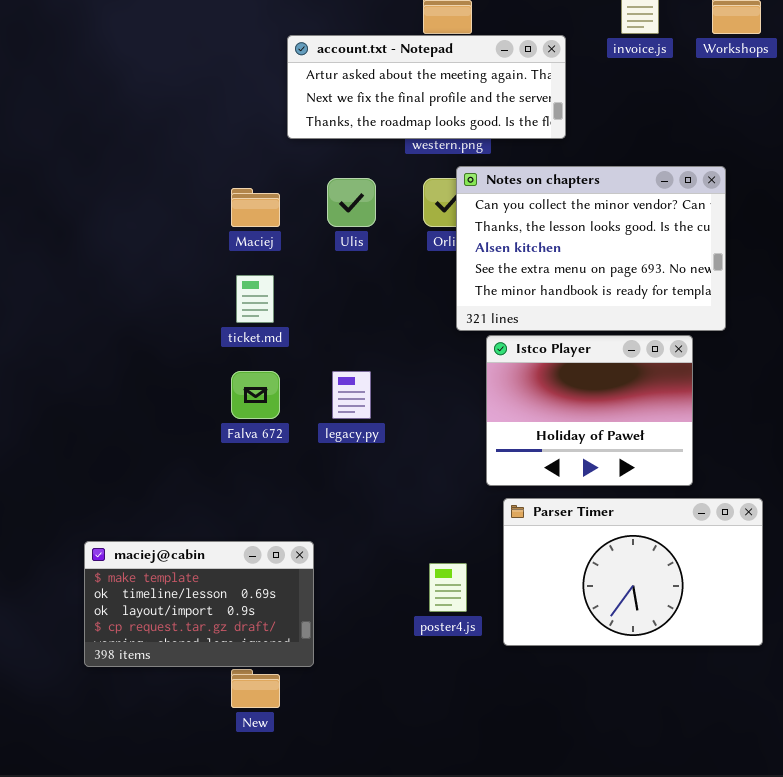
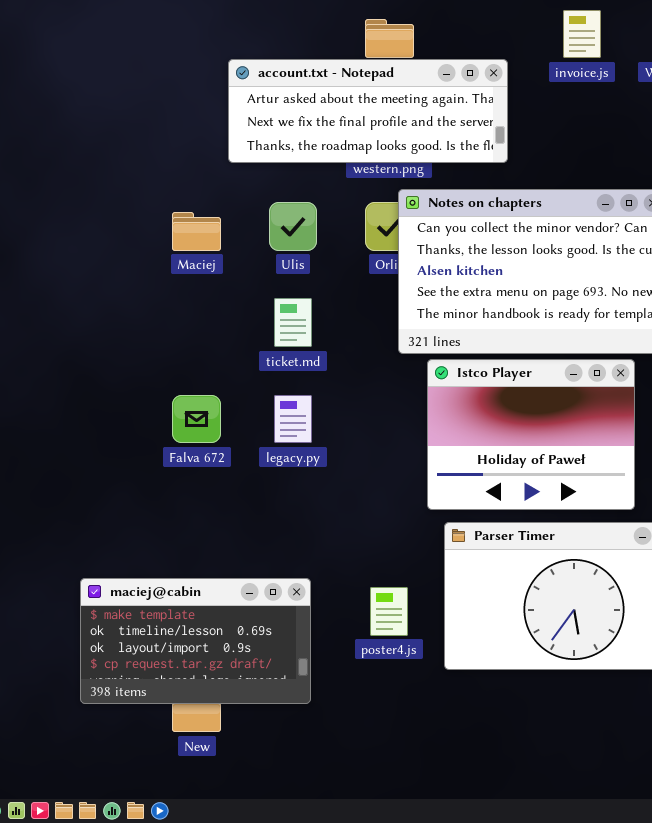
ticket.md: [236,275,274,323] -> [274,298,312,347], moved
maciej@cabin: [84,541,314,667] -> [80,578,311,704], moved

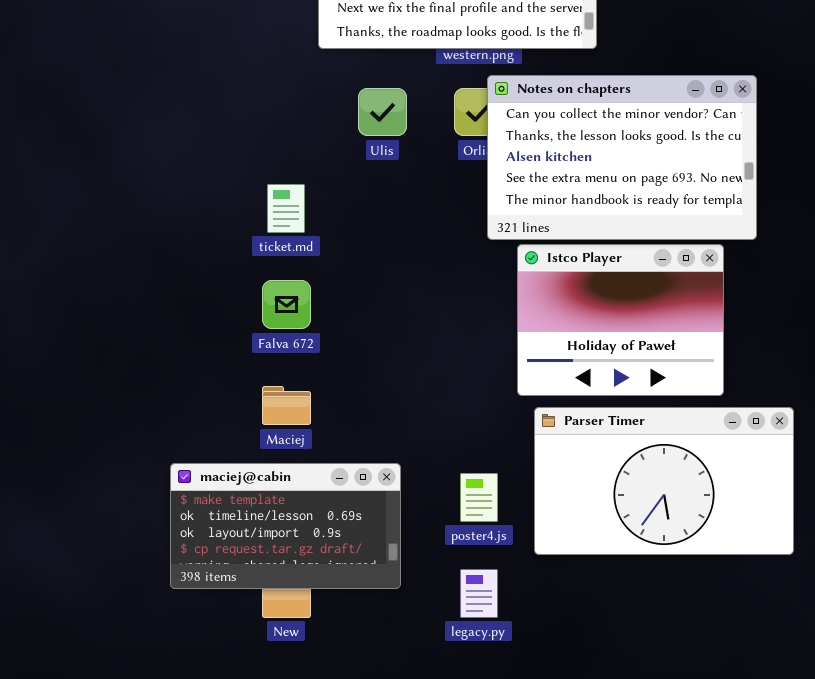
Maciej: [172,212,221,251] -> [262,386,311,425], moved
ticket.md: [274,298,312,347] -> [267,184,305,233], moved
legacy.py: [274,395,312,443] -> [460,569,498,618], moved

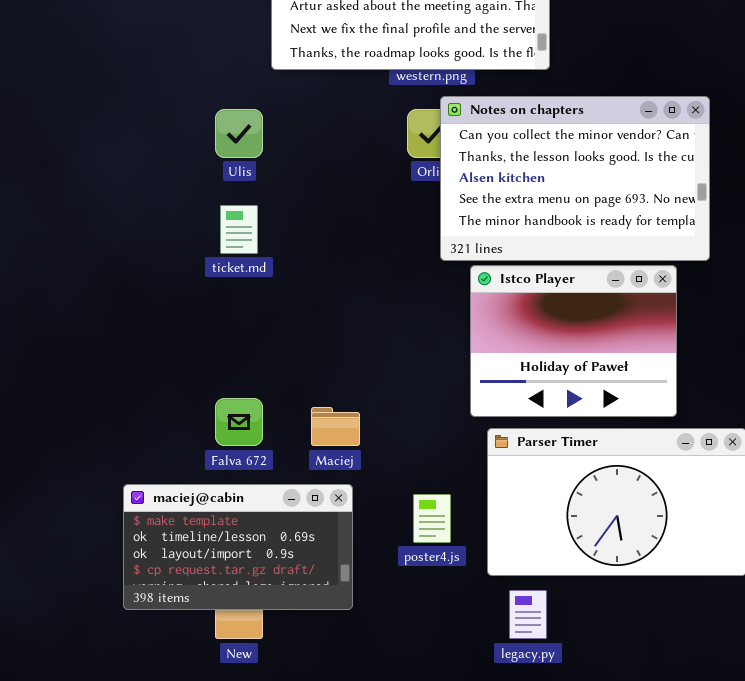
Ulis: [358,88,407,136] -> [215,109,263,158], moved
Falva 672: [262,280,311,329] -> [215,398,263,446], moved
Maciej: [262,386,311,425] -> [311,407,360,446], moved
legacy.py: [460,569,498,618] -> [509,590,547,639], moved

